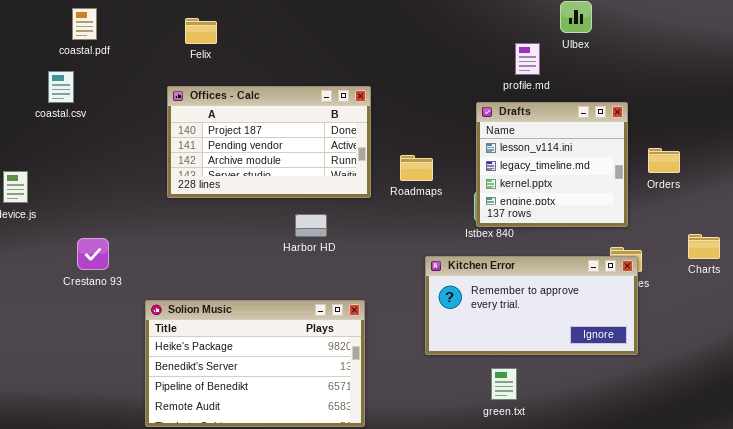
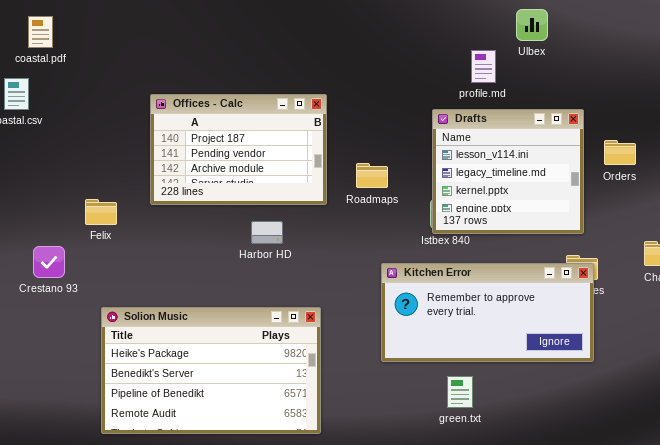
Felix: [185,18,217,44] -> [85,199,117,225], moved
Offices - Calc: [167,86,371,198] -> [150,94,327,205], resized
Orders: [648,148,680,173] -> [604,140,636,165], moved

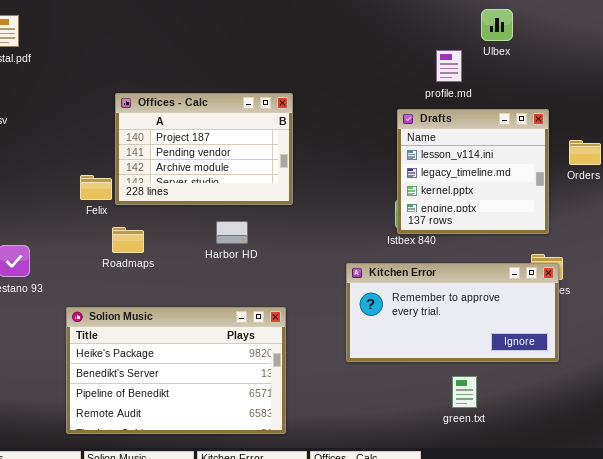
Roadmaps: [356,163,388,188] -> [112,227,144,253], moved
Felix: [85,199,117,225] -> [80,175,112,200], moved
green.txt: [447,376,473,408] -> [452,376,477,408], moved

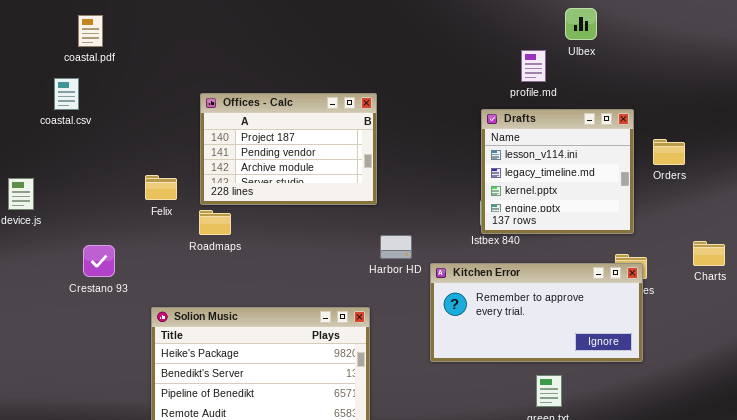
Felix: [80,175,112,200] -> [145,175,177,200], moved
Harbor HD: [216,221,248,244] -> [380,235,412,259], moved
Roadmaps: [112,227,144,253] -> [199,210,231,235], moved

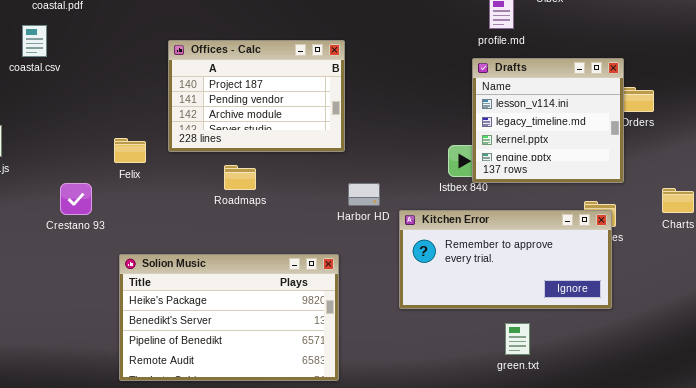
Drafts: [481,109,634,234] -> [472,58,624,183], moved
Felix: [145,175,177,200] -> [114,138,146,163], moved
Roadmaps: [199,210,231,235] -> [224,165,256,190], moved
Crestano 93: [83,245,115,277] -> [60,183,92,215], moved

